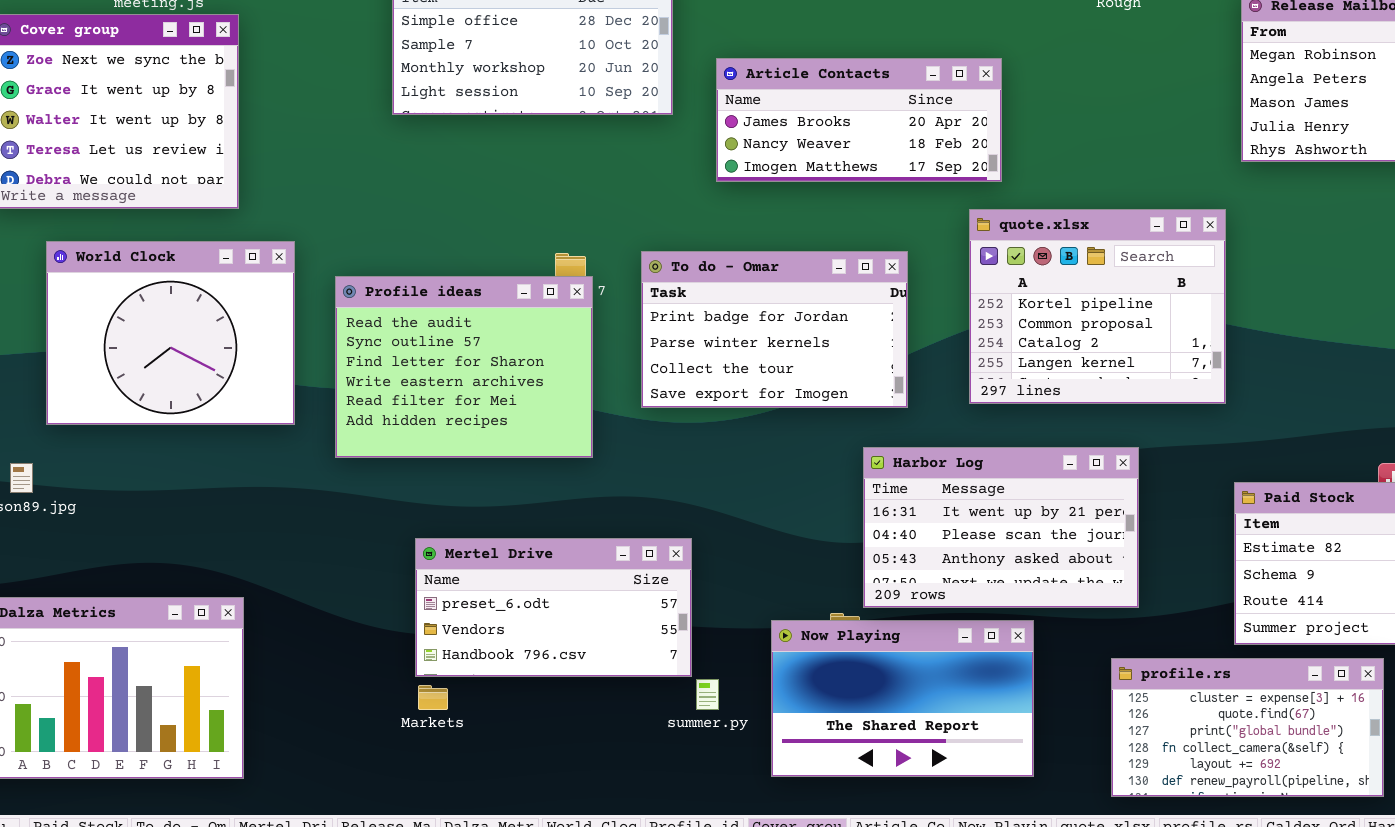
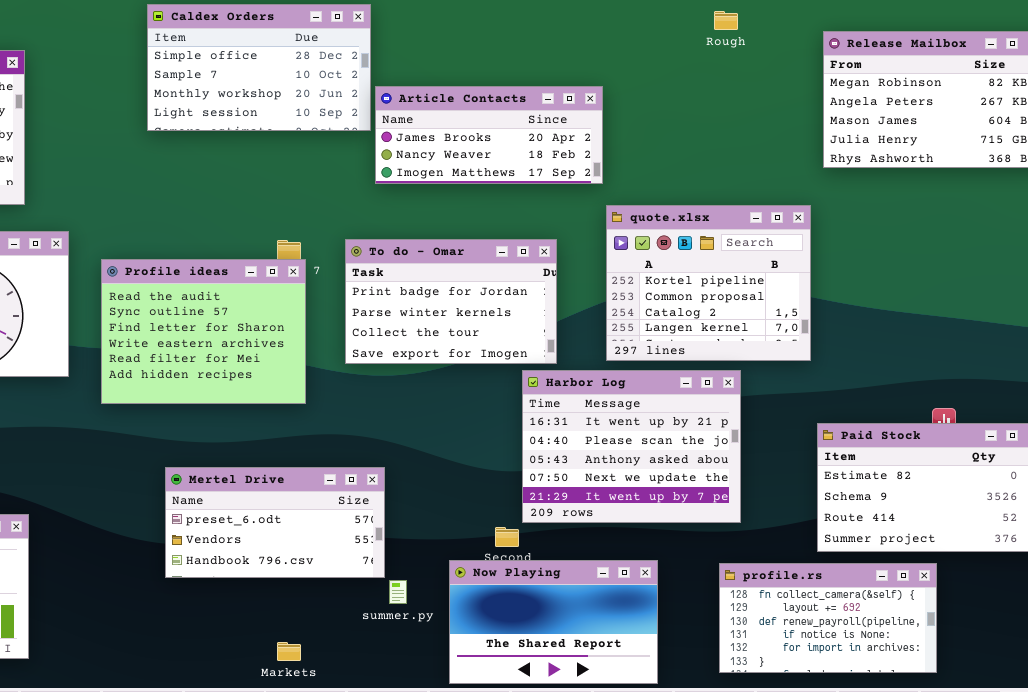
Article Contacts: [716,58,1002,182] -> [375,86,603,184], moved
Harbor Log: [863,447,1139,608] -> [522,370,741,523], resized
Now Playing: [771,620,1034,777] -> [449,560,658,684], moved
profile.rs: [1111,658,1384,797] -> [719,563,937,673], scrolled down 3 rows
Markets: [418,685,448,710] -> [277,642,301,661], moved

